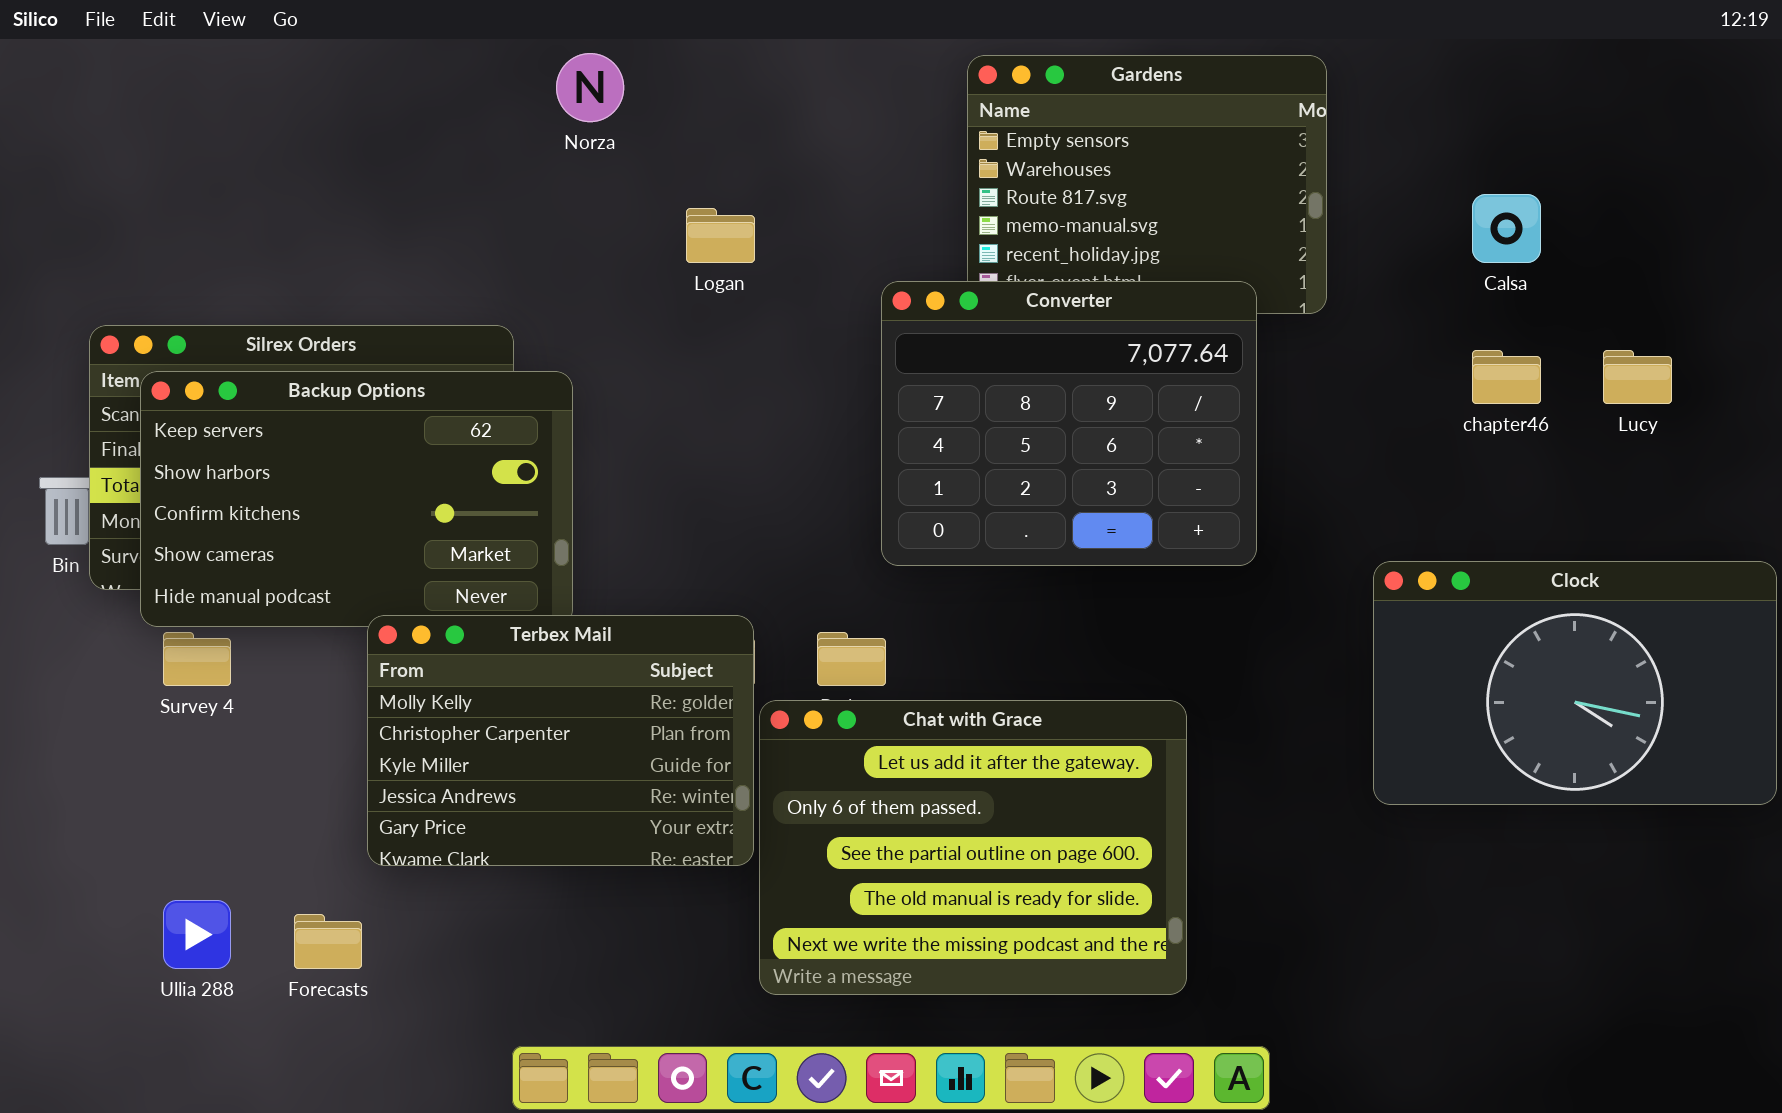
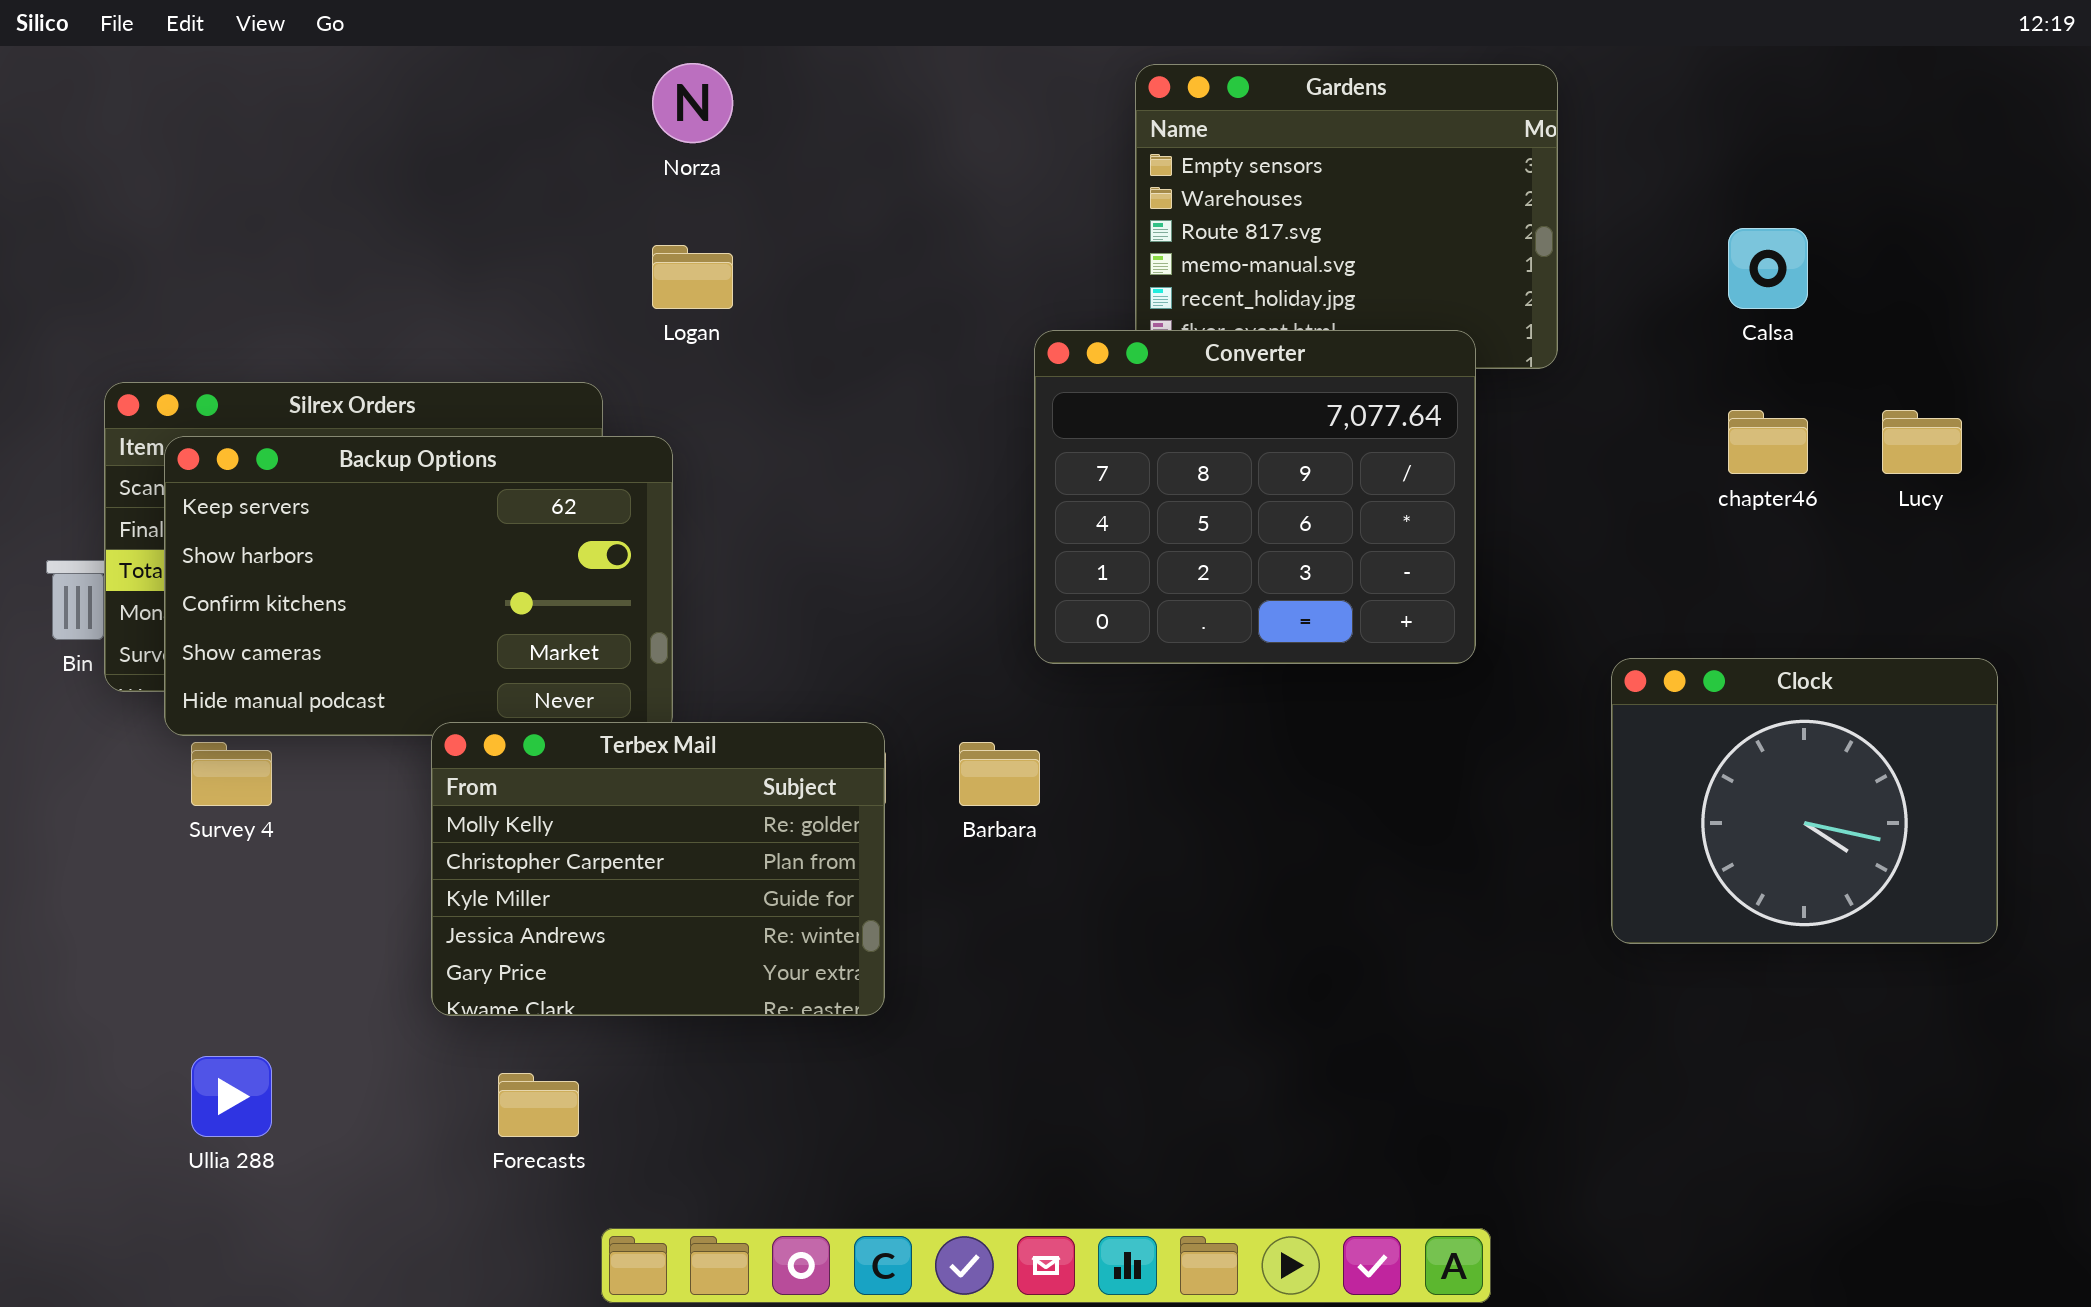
Logan: [686,208,755,263] -> [652,245,733,309], moved
Clock: [1373,561,1777,805] -> [1611,658,1998,944], resized
Chat with Grace: [759,700,1187,995] -> none, closed
Forecasts: [294,914,362,969] -> [498,1073,579,1137], moved

